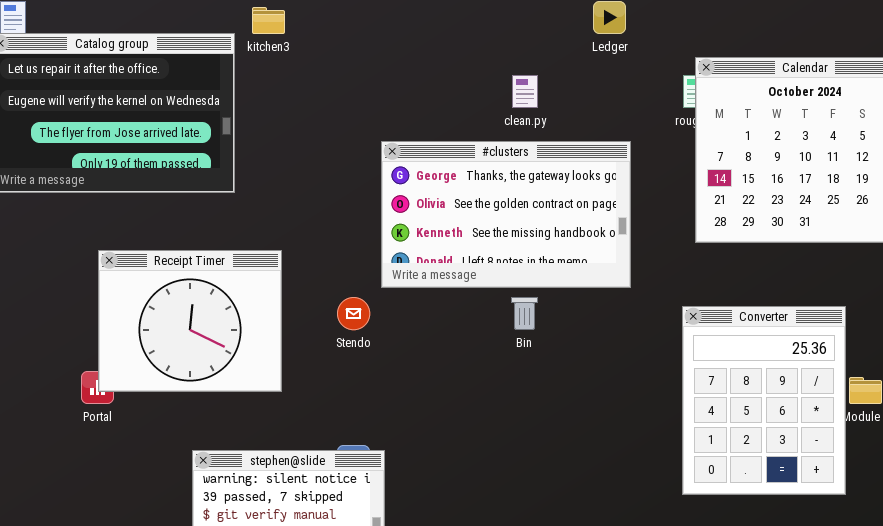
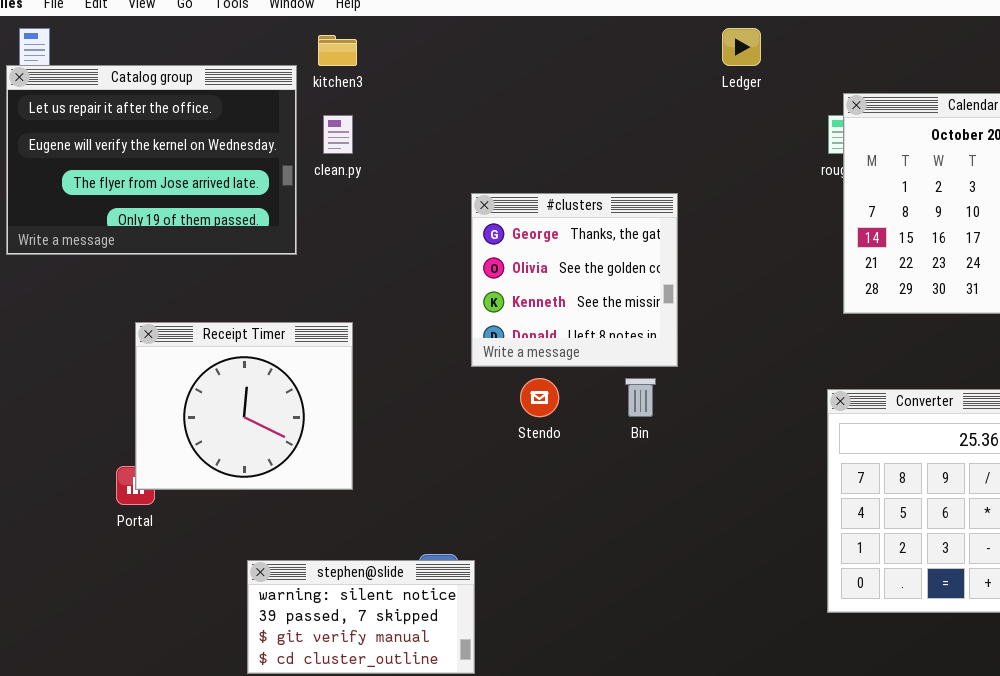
clean.py: [512,75,538,108] -> [323,115,353,154], moved
#clusters: [381,141,631,288] -> [471,193,678,367], resized
Stendo: [337,297,370,330] -> [520,378,559,417], moved

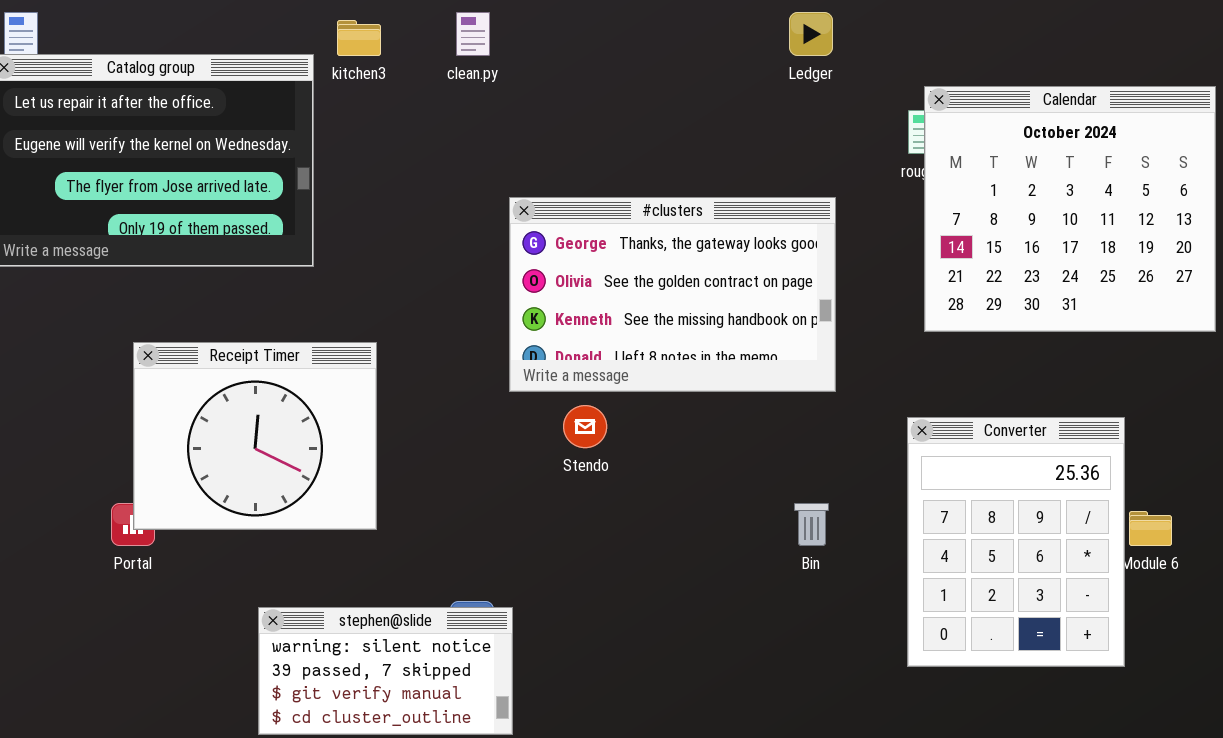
clean.py: [323,115,353,154] -> [456,12,490,56], moved
#clusters: [471,193,678,367] -> [509,197,836,392], resized
Bin: [625,378,656,417] -> [794,503,829,546], moved

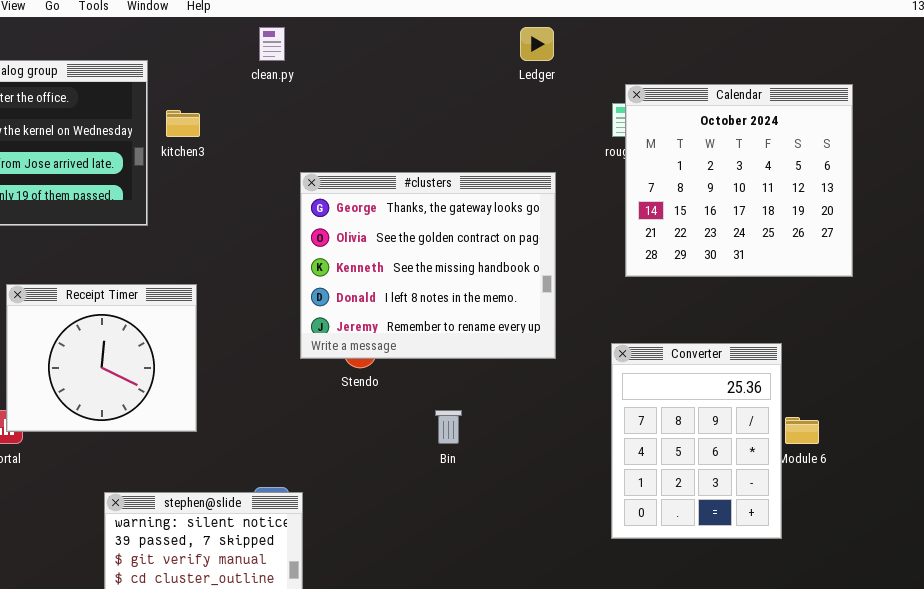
kitchen3: [337,20,381,56] -> [166,110,200,137], moved
#clusters: [509,197,836,392] -> [300,172,556,359], resized
Bin: [794,503,829,546] -> [435,410,462,444], moved

